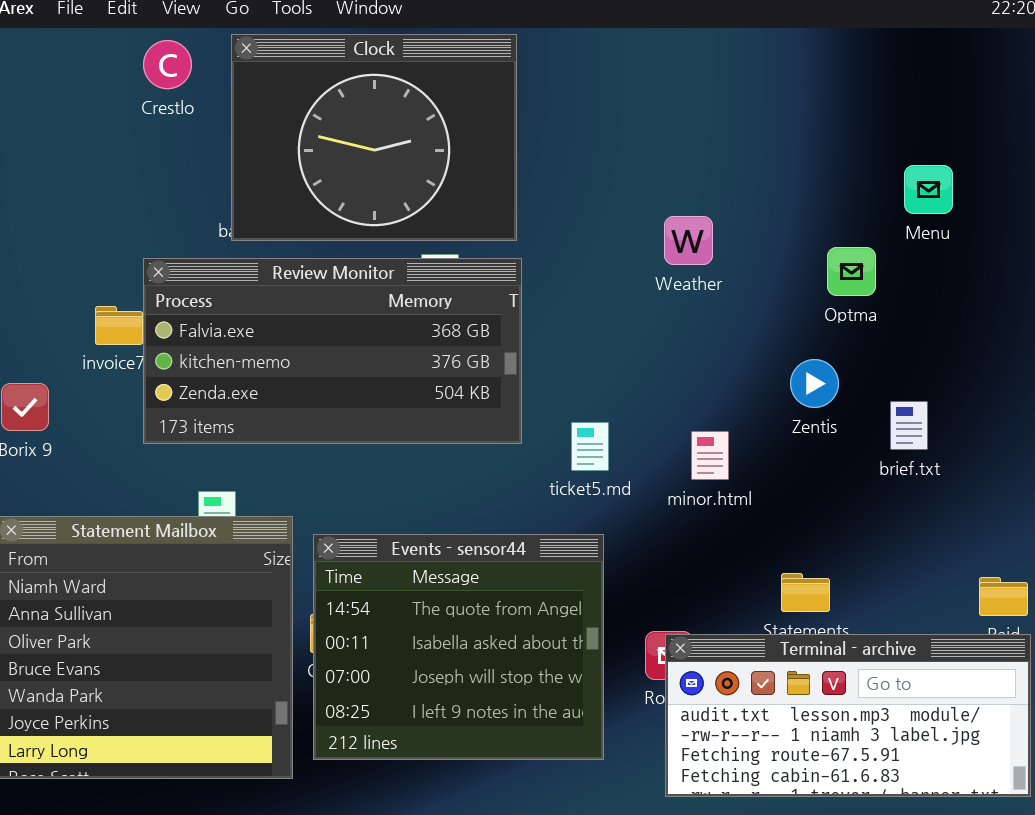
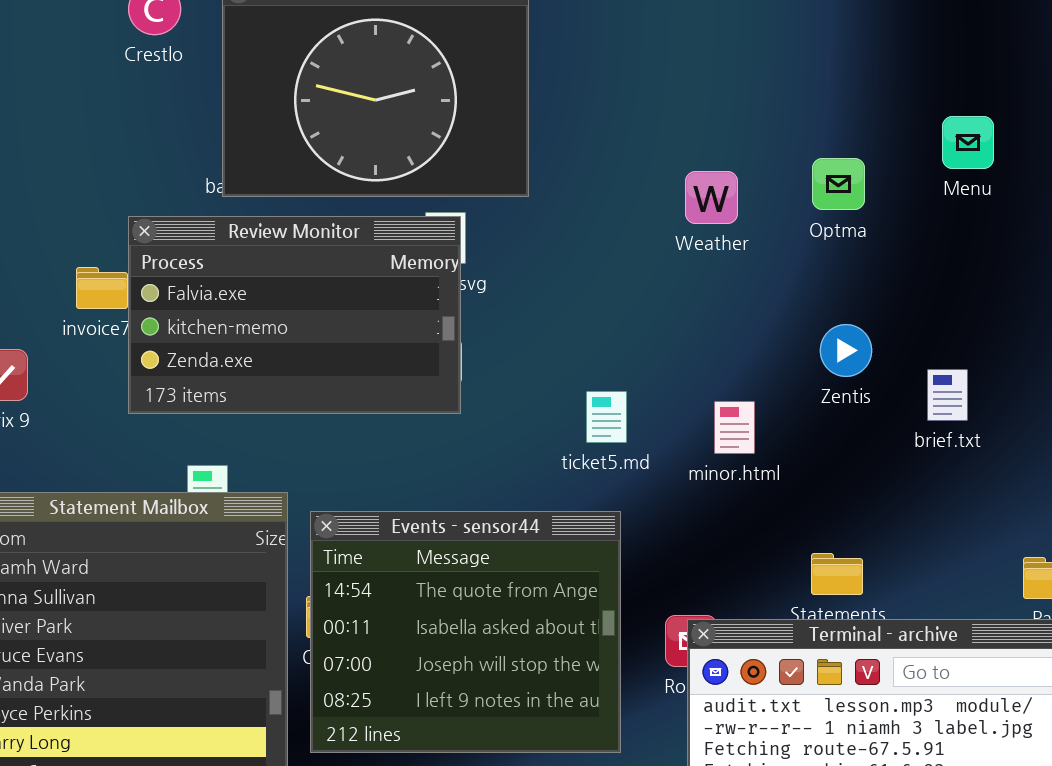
Optma: [827,247,876,296] -> [812,158,865,210], moved
Review Monitor: [143,258,522,444] -> [128,216,461,414], resized

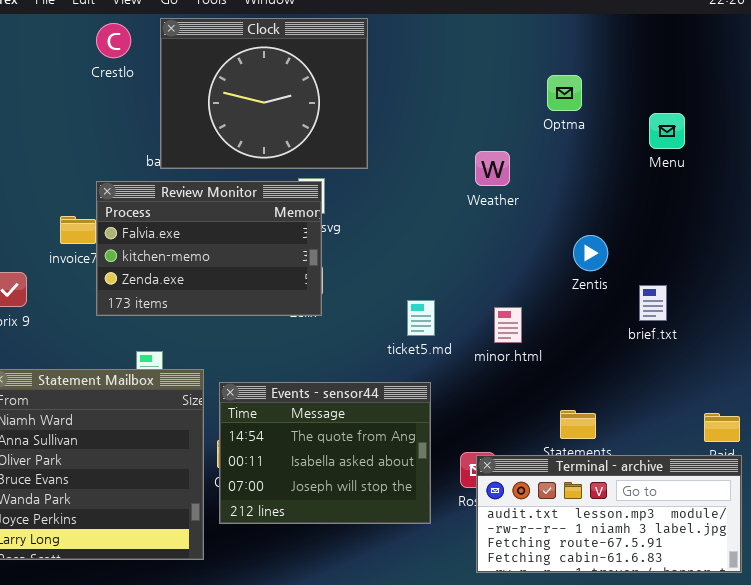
Optma: [812,158,865,210] -> [547,75,582,111], moved
Zentis: [820,324,872,377] -> [573,235,608,271], moved
Events - sensor44: [310,511,621,753] -> [219,382,431,524], resized

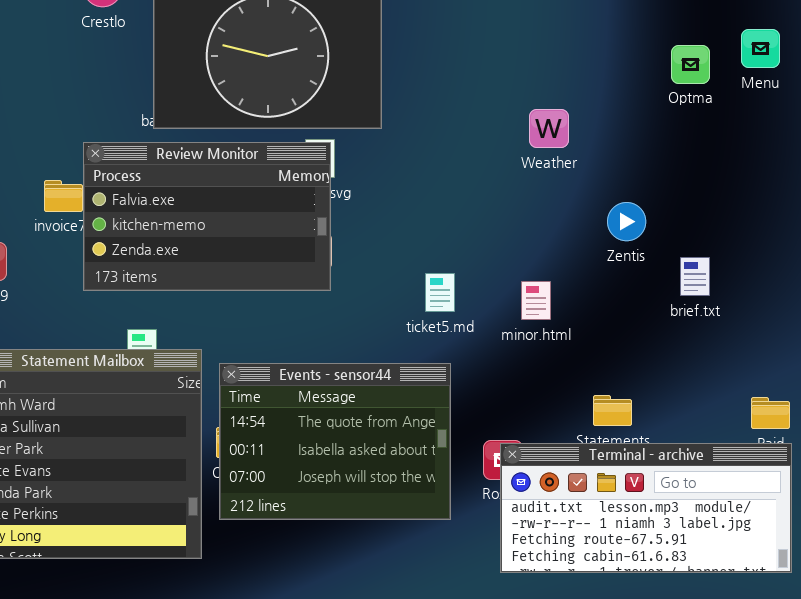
Optma: [547,75,582,111] -> [671,45,710,84], moved
Menu: [649,113,685,149] -> [741,29,780,68], moved
Weather: [475,151,510,186] -> [529,109,569,148], moved

